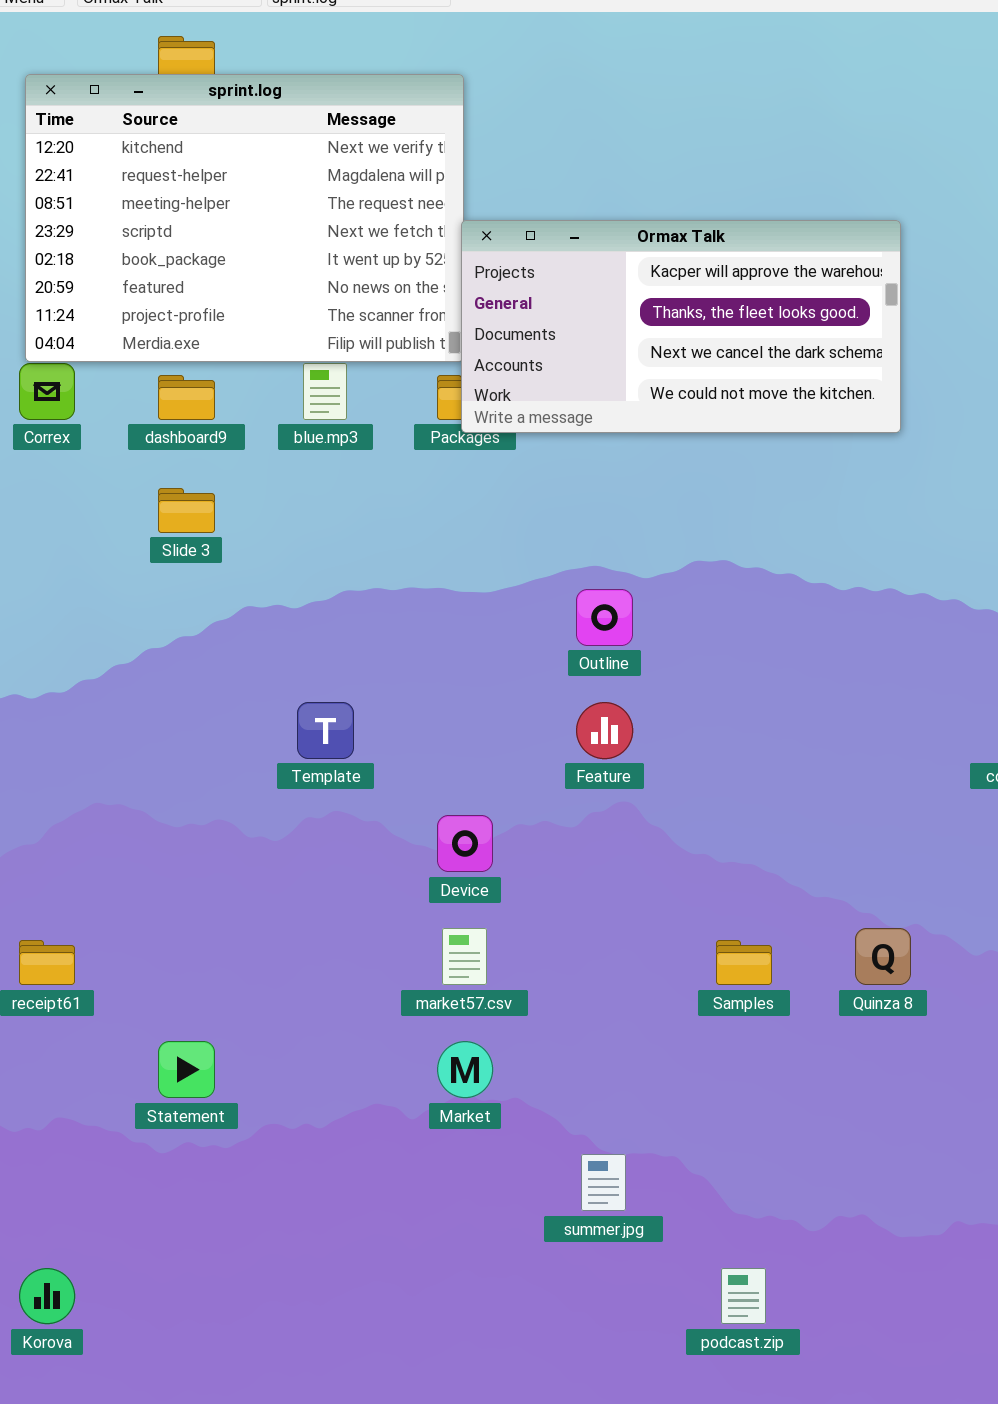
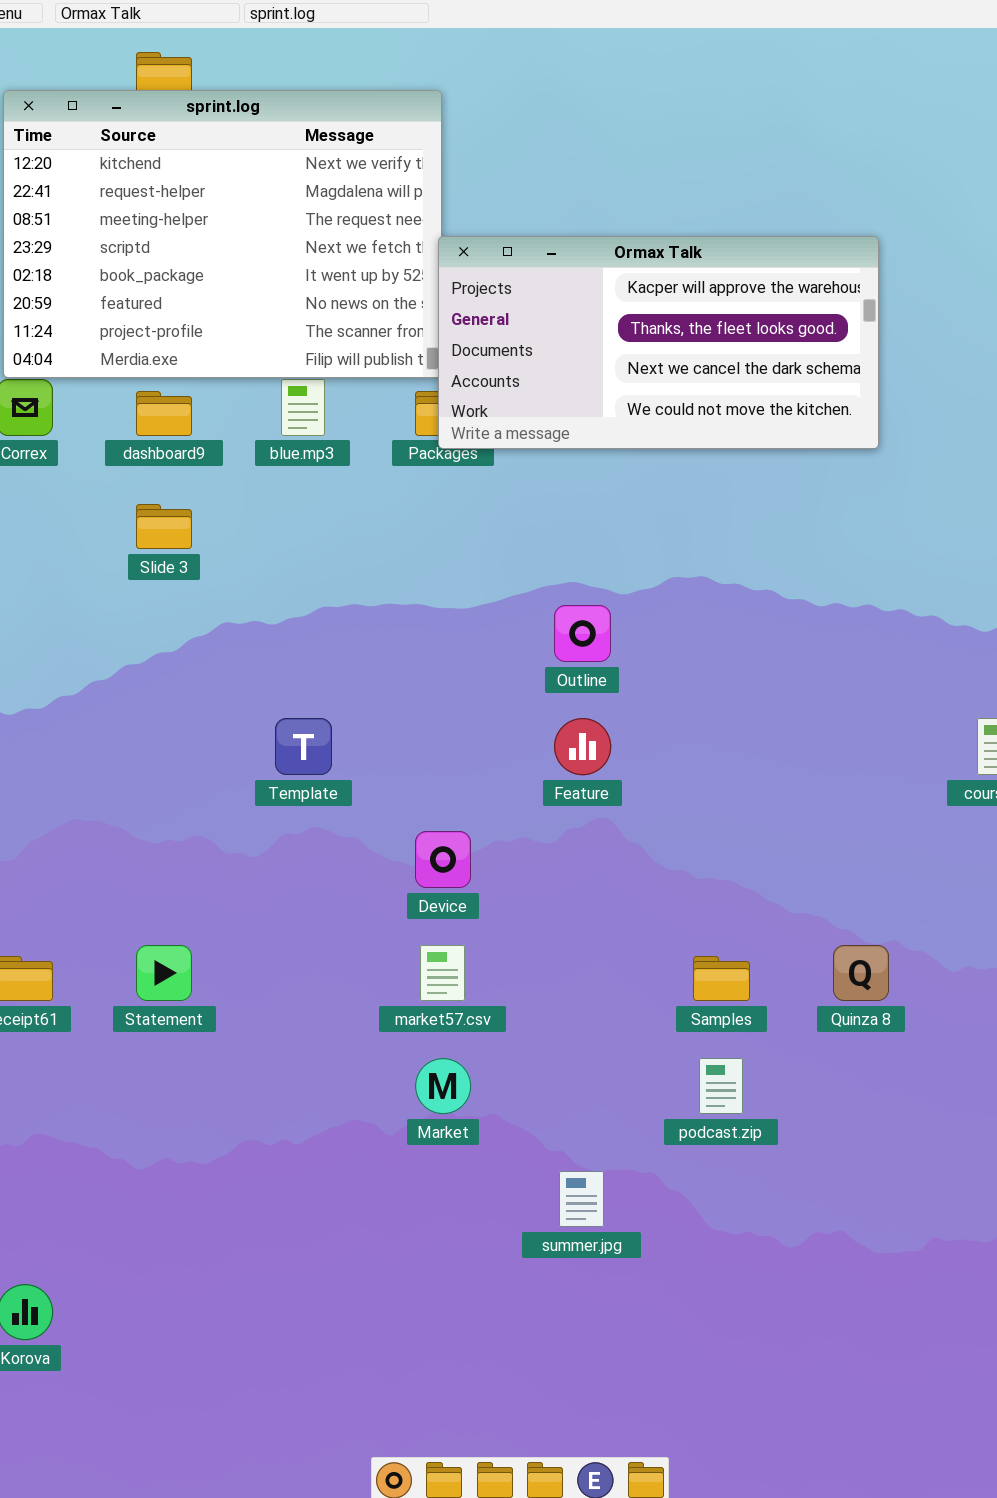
Statement: [158,1041,215,1098] -> [136,945,192,1001], moved
podcast.zip: [721,1268,766,1324] -> [699,1058,743,1114], moved

